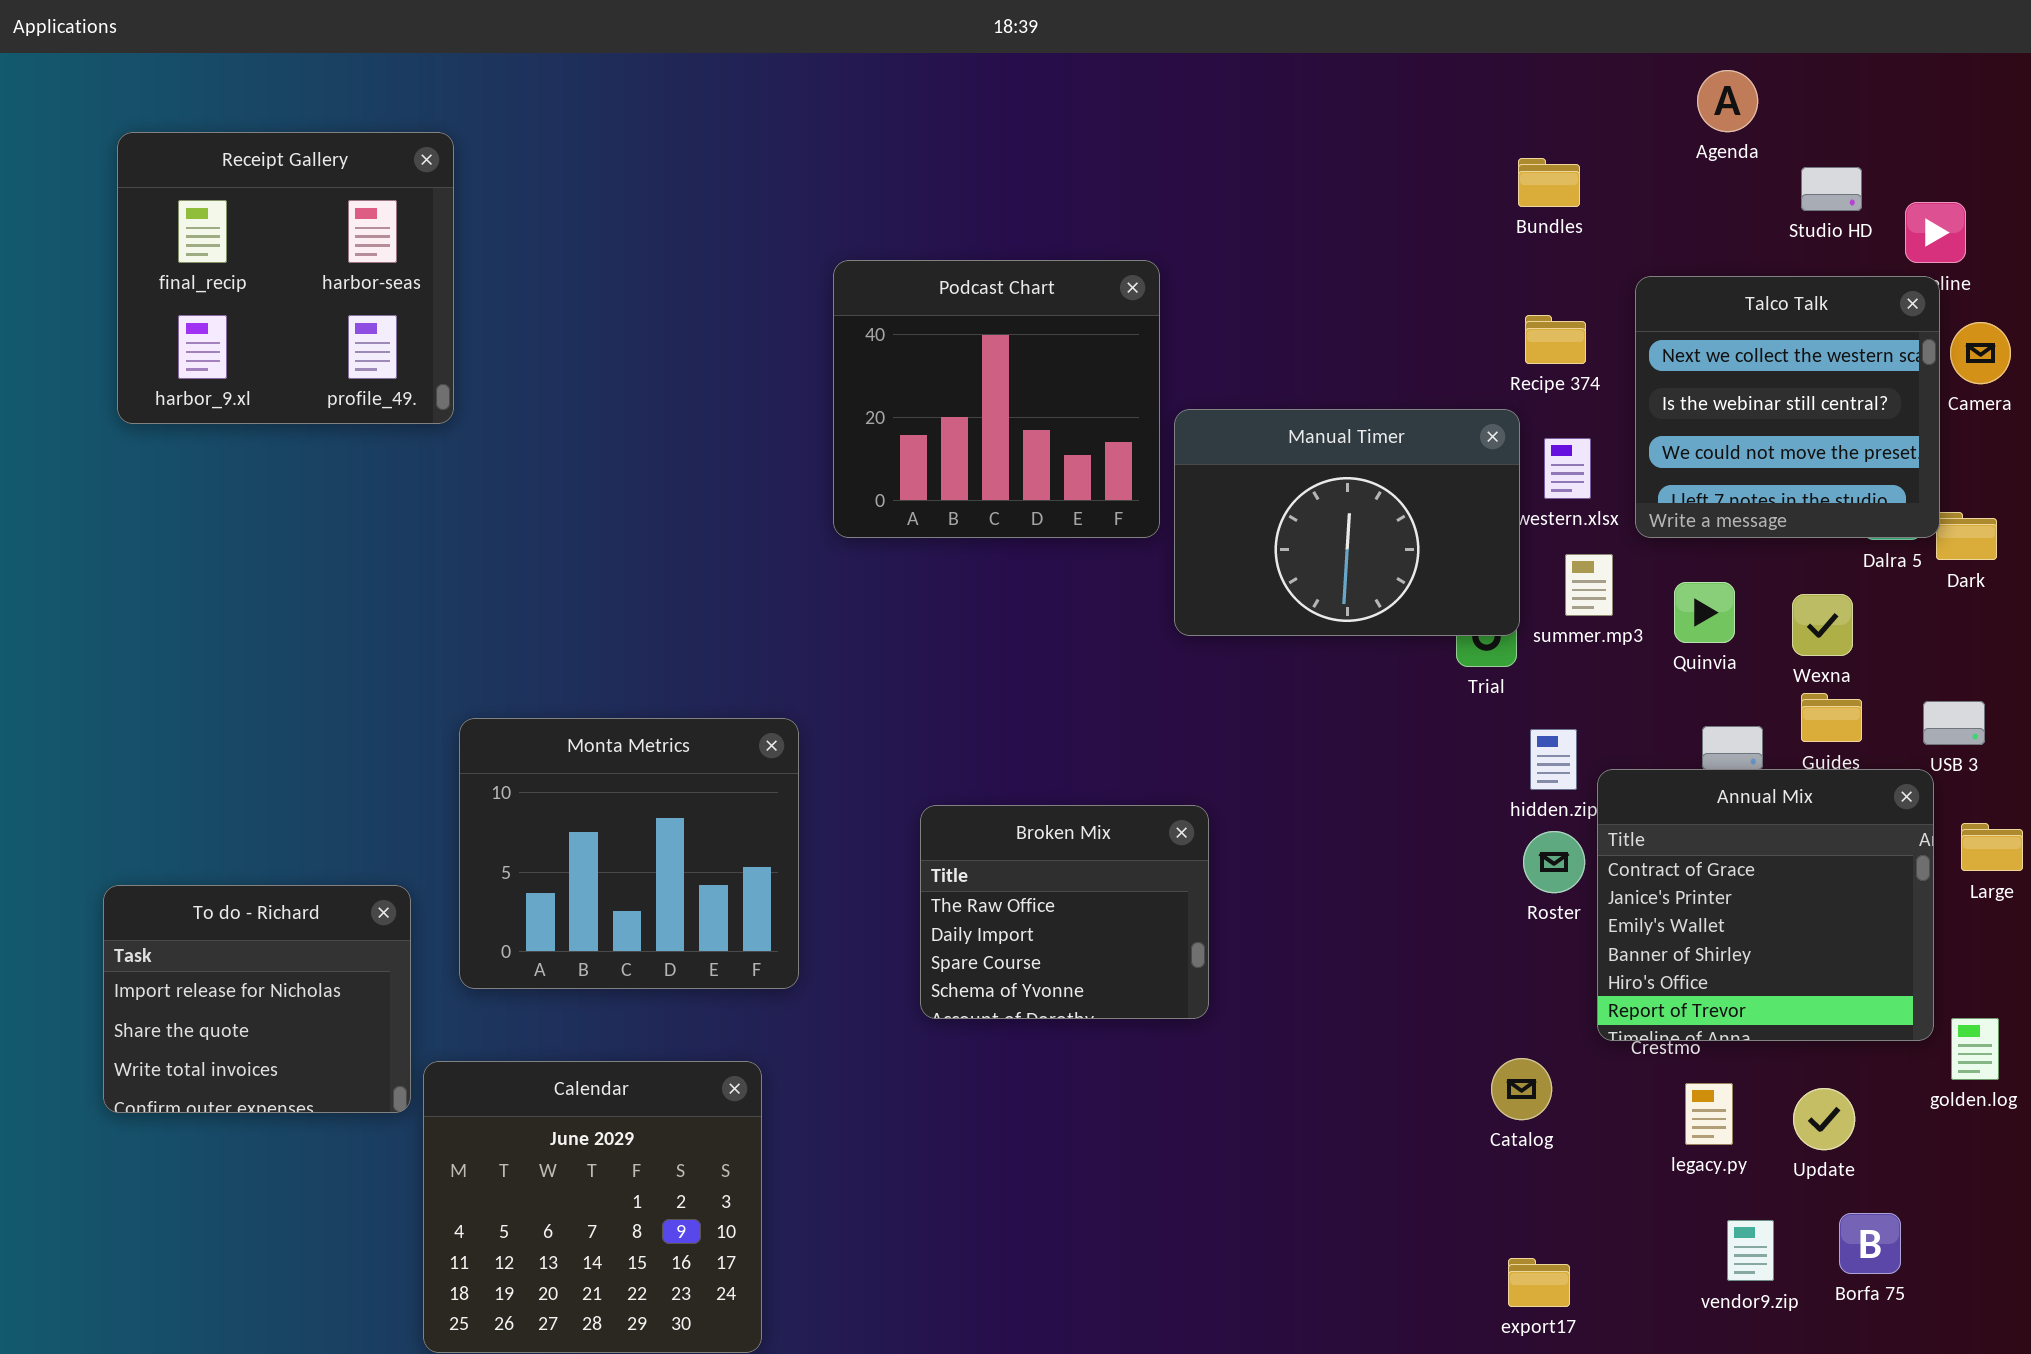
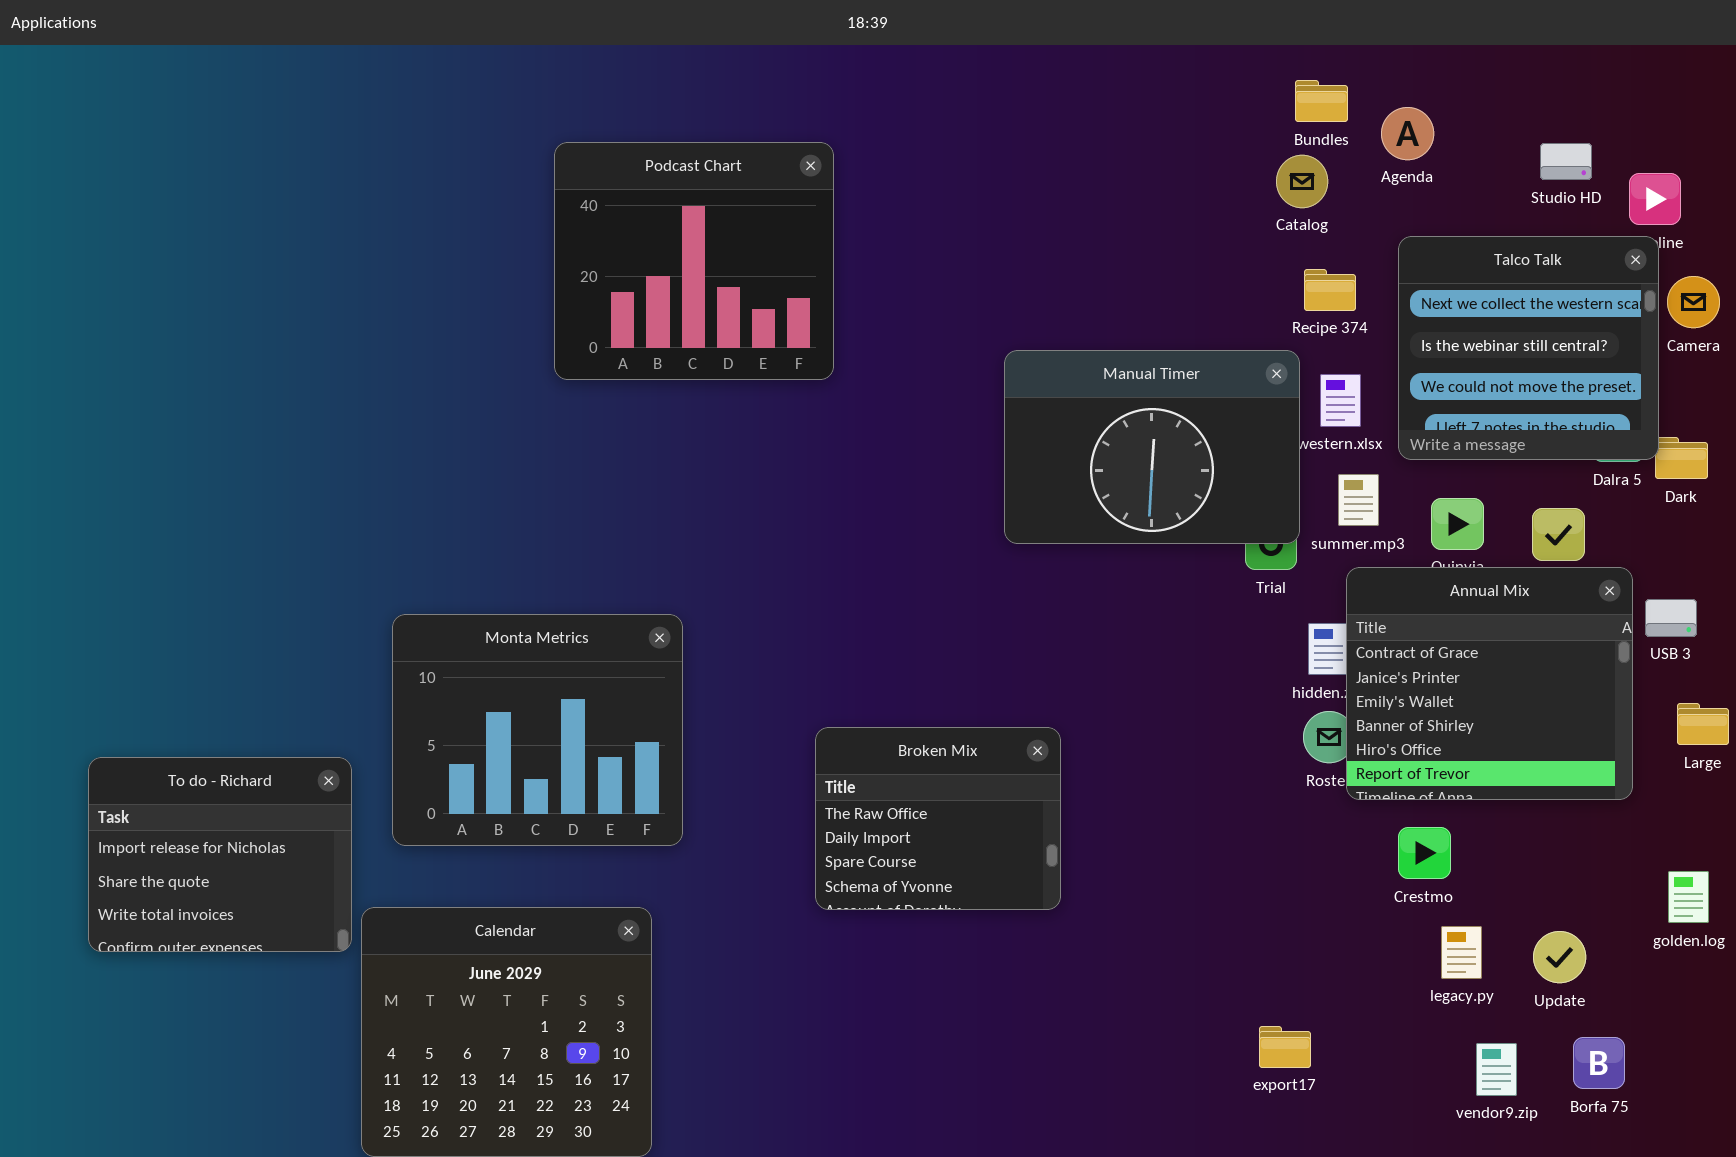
Agenda: [1697,70,1758,132] -> [1381,107,1434,160], moved
Receipt Gallery: [117,132,454,424] -> none, closed
Bundles: [1518,158,1580,207] -> [1295,80,1348,122], moved
Podcast Chart: [833,260,1160,538] -> [554,142,834,380], moved
Annual Mix: [1597,769,1934,1041] -> [1346,567,1633,800], moved
Broken Mix: [920,805,1209,1019] -> [815,727,1061,910], moved
Catalog: [1491,1058,1552,1120] -> [1276,155,1328,208], moved
export17: [1508,1258,1570,1307] -> [1259,1026,1311,1068], moved

